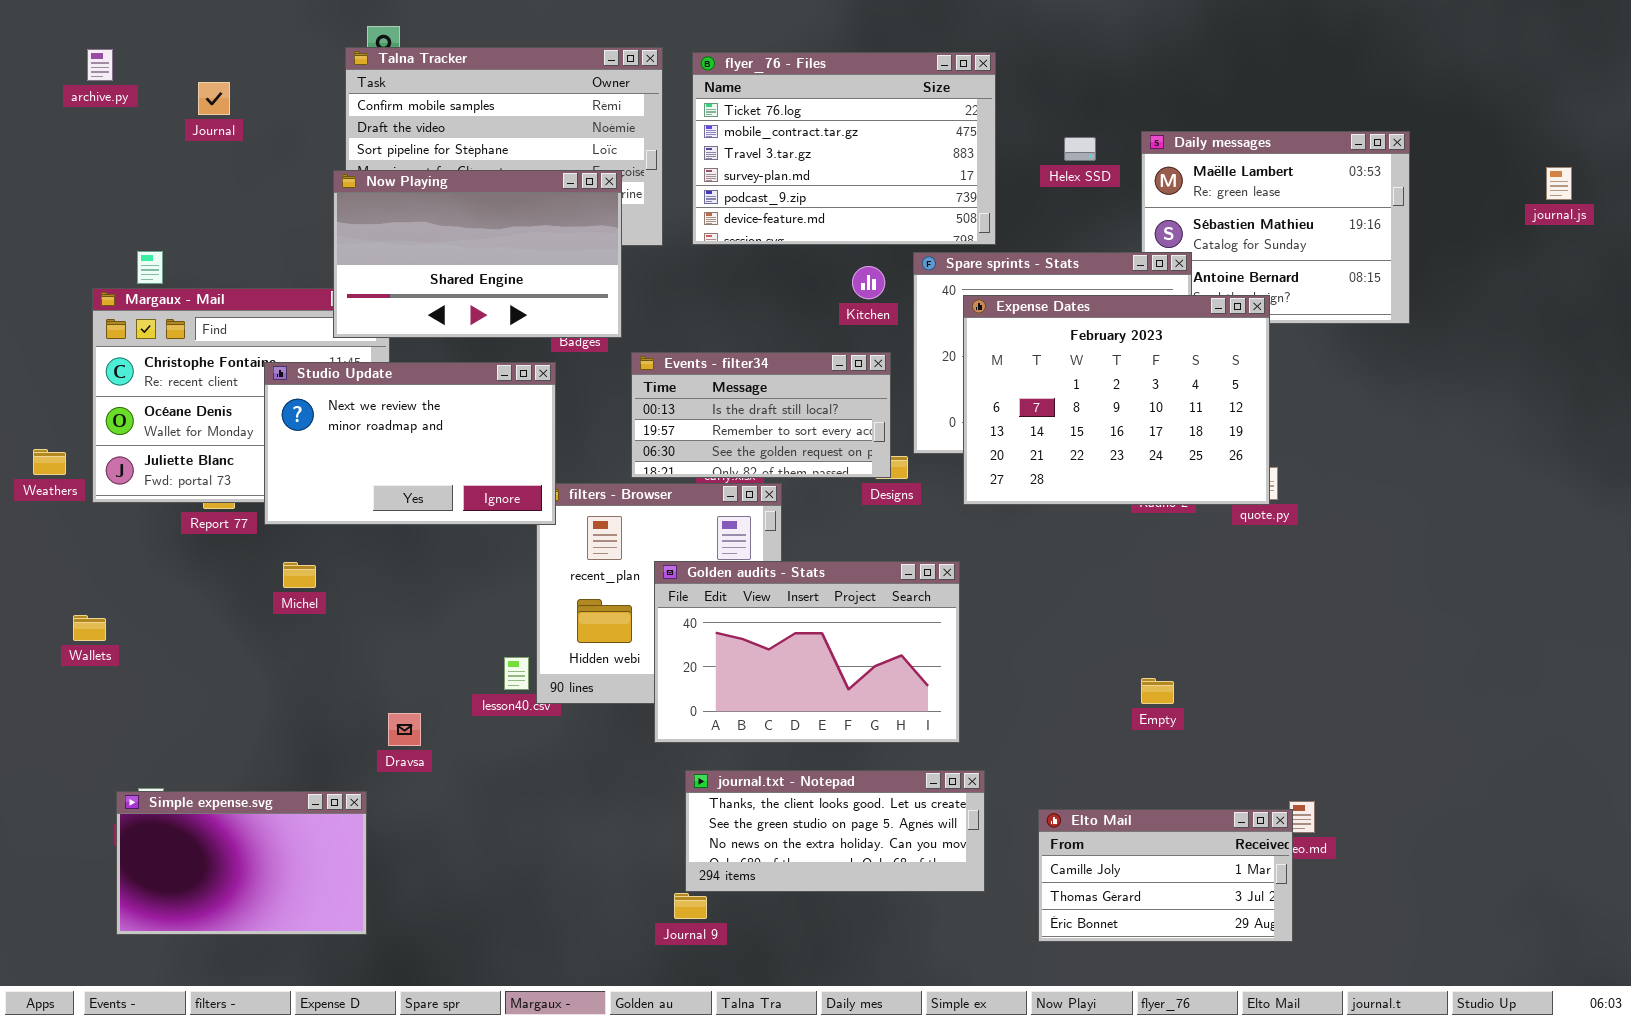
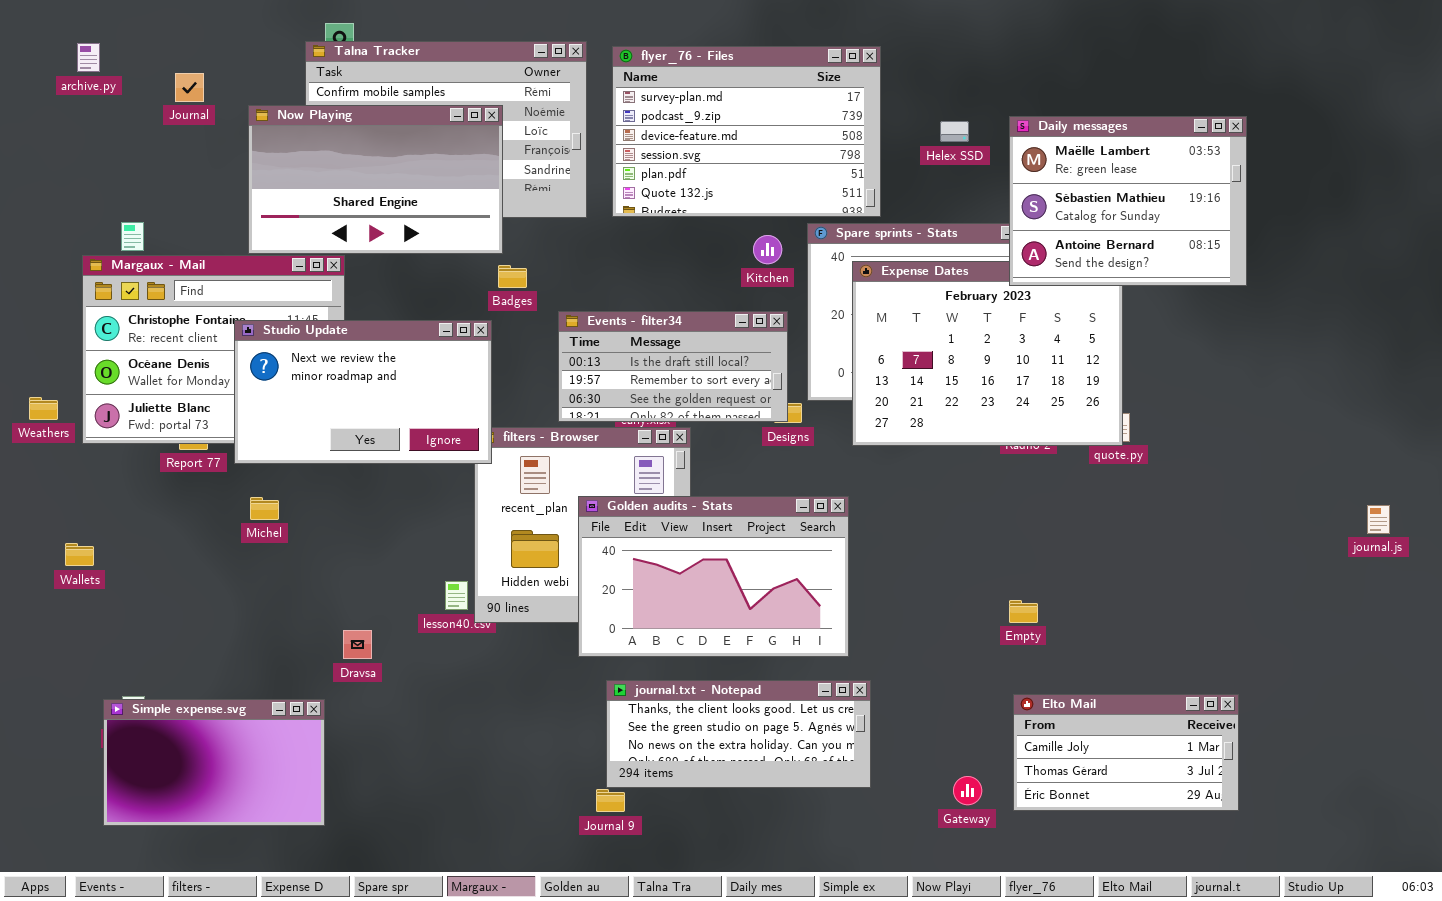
flyer_76 - Files: [692,52,996,245] -> [612,46,881,217], scrolled down 3 rows
Daily messages: [1141,131,1410,324] -> [1009,116,1247,286], raised
journal.js: [1546,167,1572,200] -> [1367,505,1390,534], moved
Now Playing: [333,170,622,338] -> [248,105,503,254], moved
Elto Mail: [1038,809,1293,942] -> [1013,694,1239,811], moved

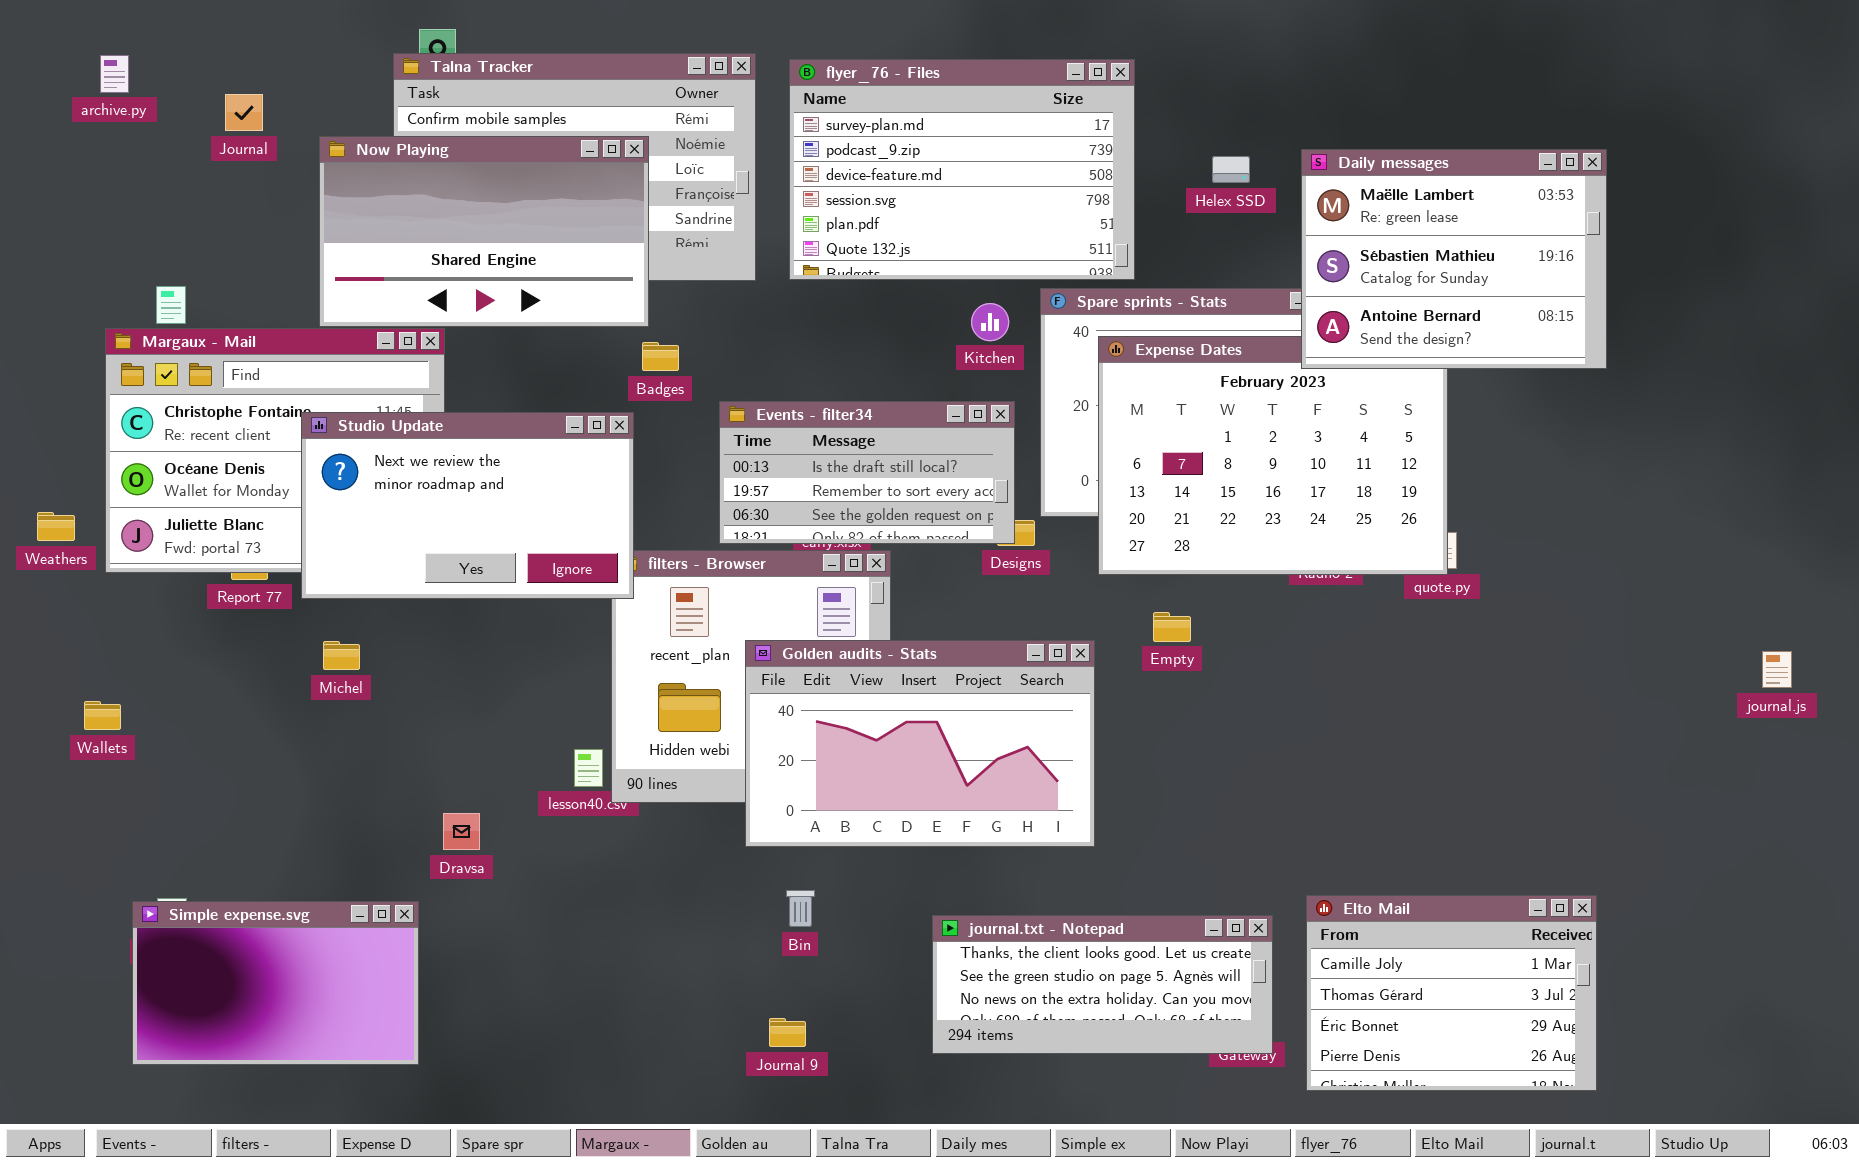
Empty: [1009,600,1038,623] -> [1153,612,1191,642], moved
journal.txt - Notepad: [606,680,871,788] -> [932,915,1273,1054], moved
Elto Mail: [1013,694,1239,811] -> [1306,895,1597,1091], resized

